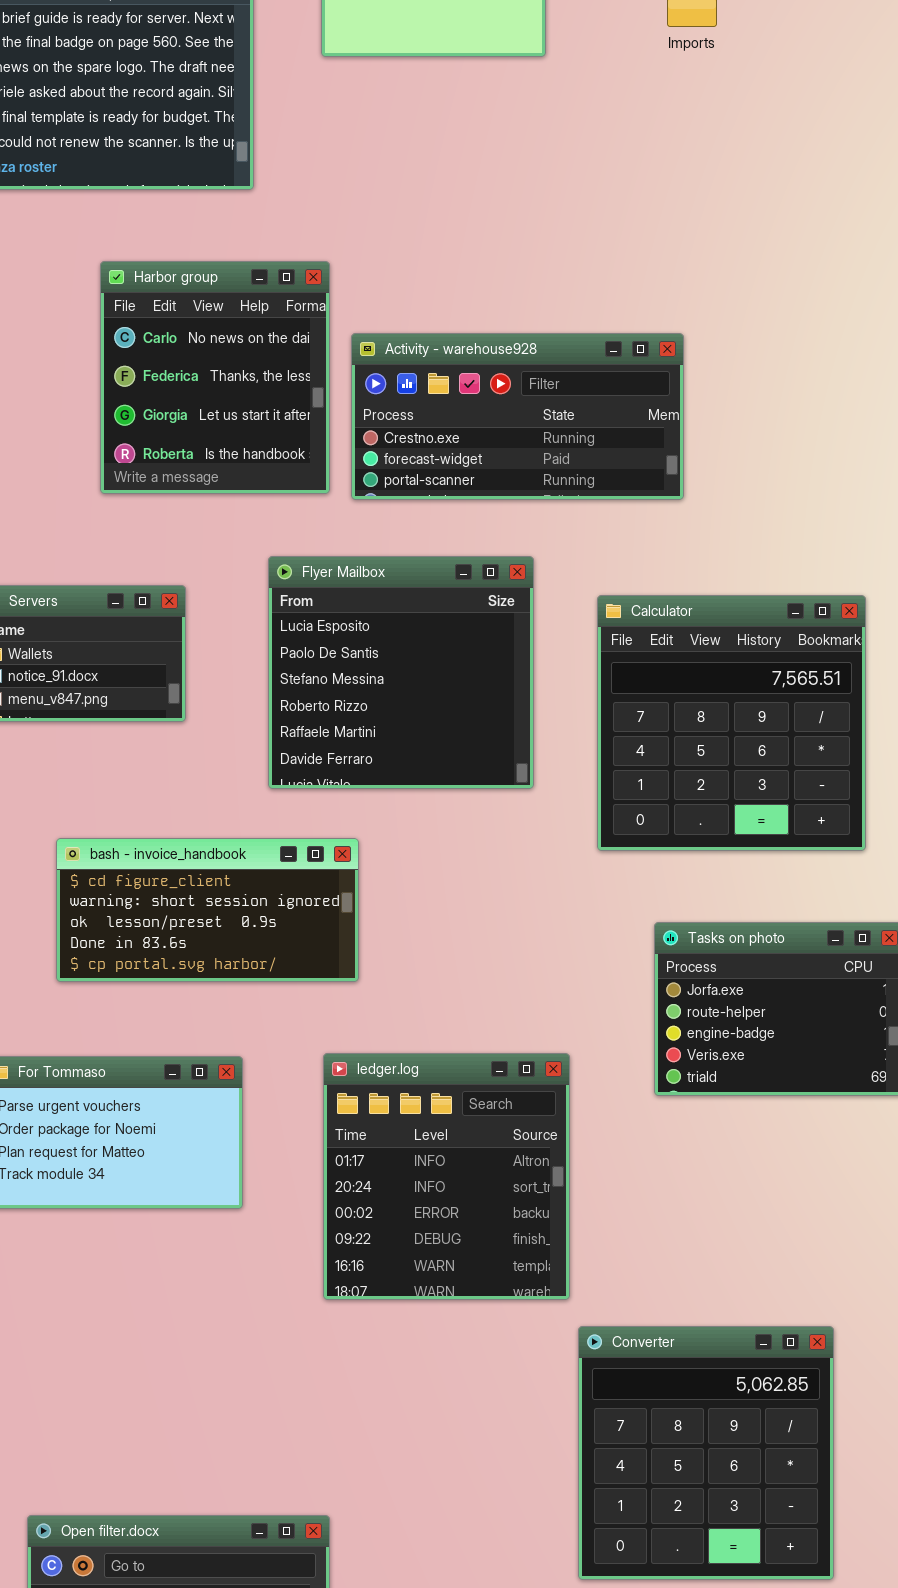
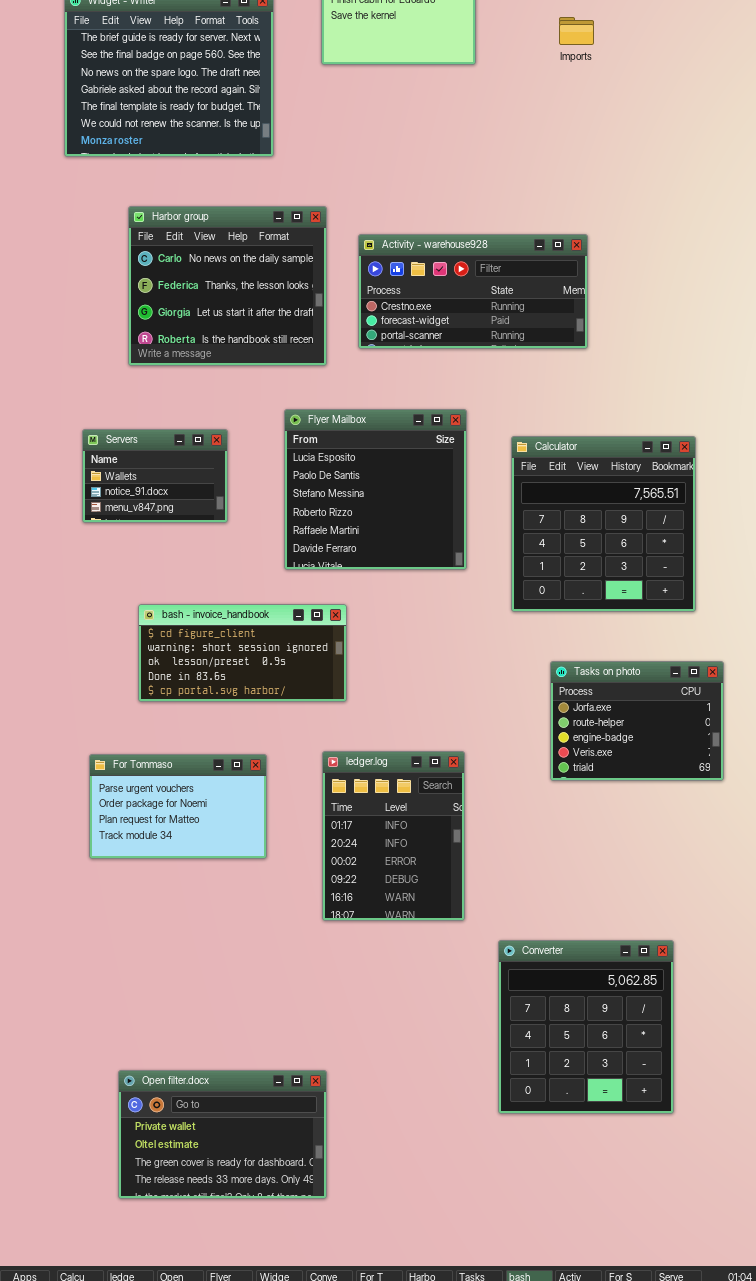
Harbor group: [100,261,330,494] -> [128,206,327,366], resized
Activity - warehouse928: [351,333,684,500] -> [358,234,588,349], moved
ledger.log: [323,1053,570,1300] -> [322,751,465,921], resized

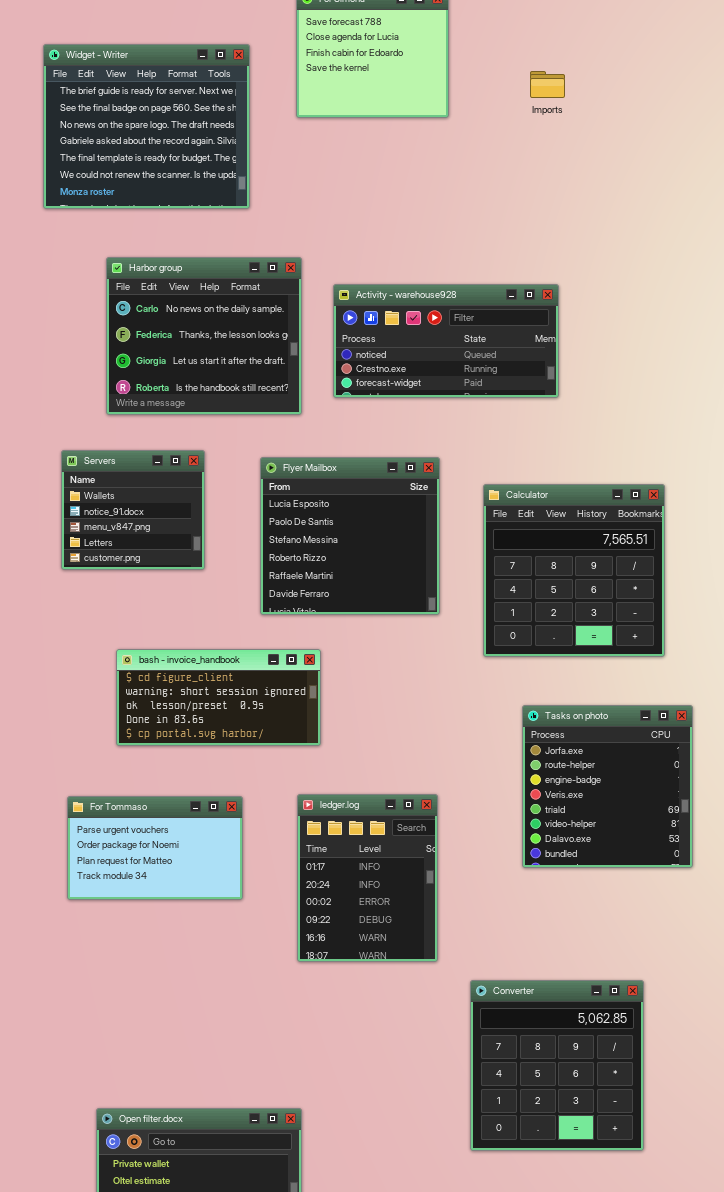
Activity - warehouse928: [358,234,588,349] -> [333,284,559,398], scrolled up 1 row
Servers: [82,429,228,523] -> [61,450,205,570], resized
Tasks on photo: [550,661,724,781] -> [522,705,693,868], resized

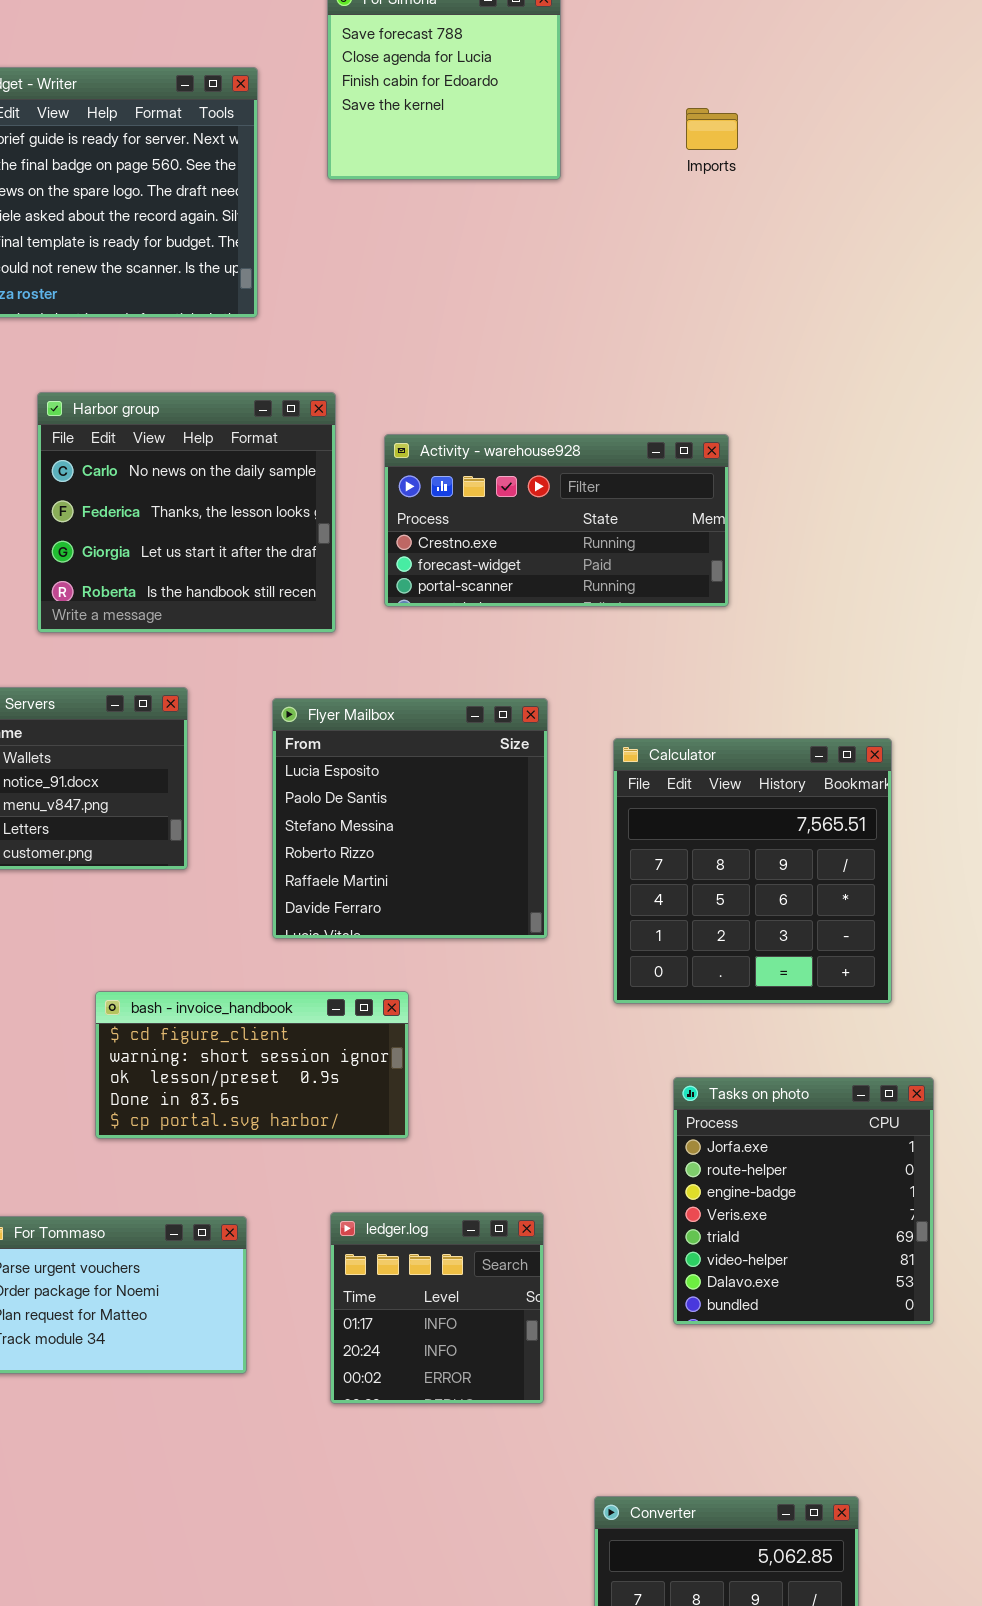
Activity - warehouse928: [333,284,559,398] -> [384,434,729,607], scrolled down 1 row
bash - invoice_handbook: [116,649,321,746] -> [95,991,409,1139], moved
ledger.log: [297,794,438,962] -> [330,1212,544,1404], resized

